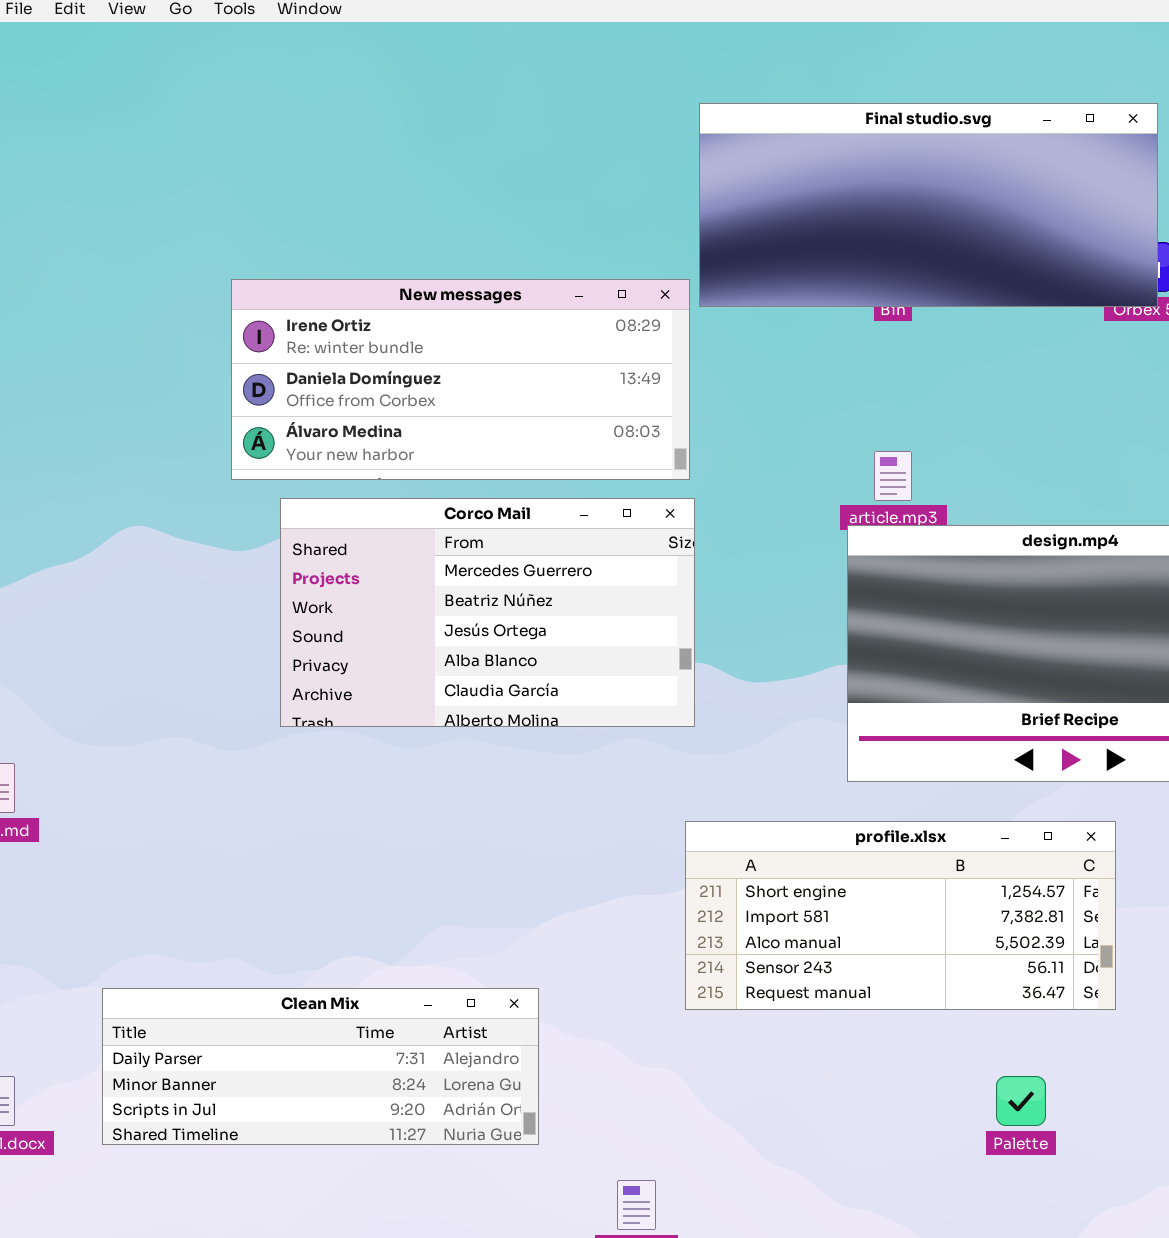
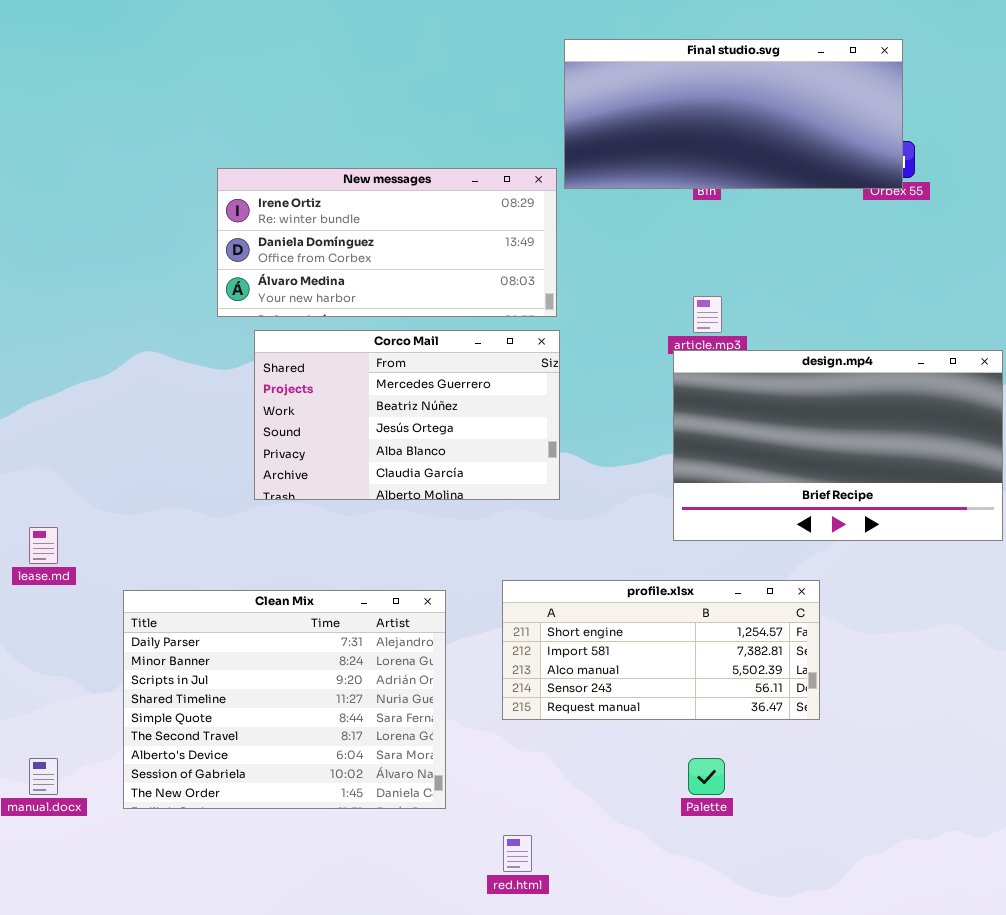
profile.xlsx: [685,821,1116,1010] -> [502,580,820,720], moved
Clean Mix: [102,988,539,1145] -> [123,590,446,809], resized
Palette: [996,1076,1046,1126] -> [688,758,725,795], moved

